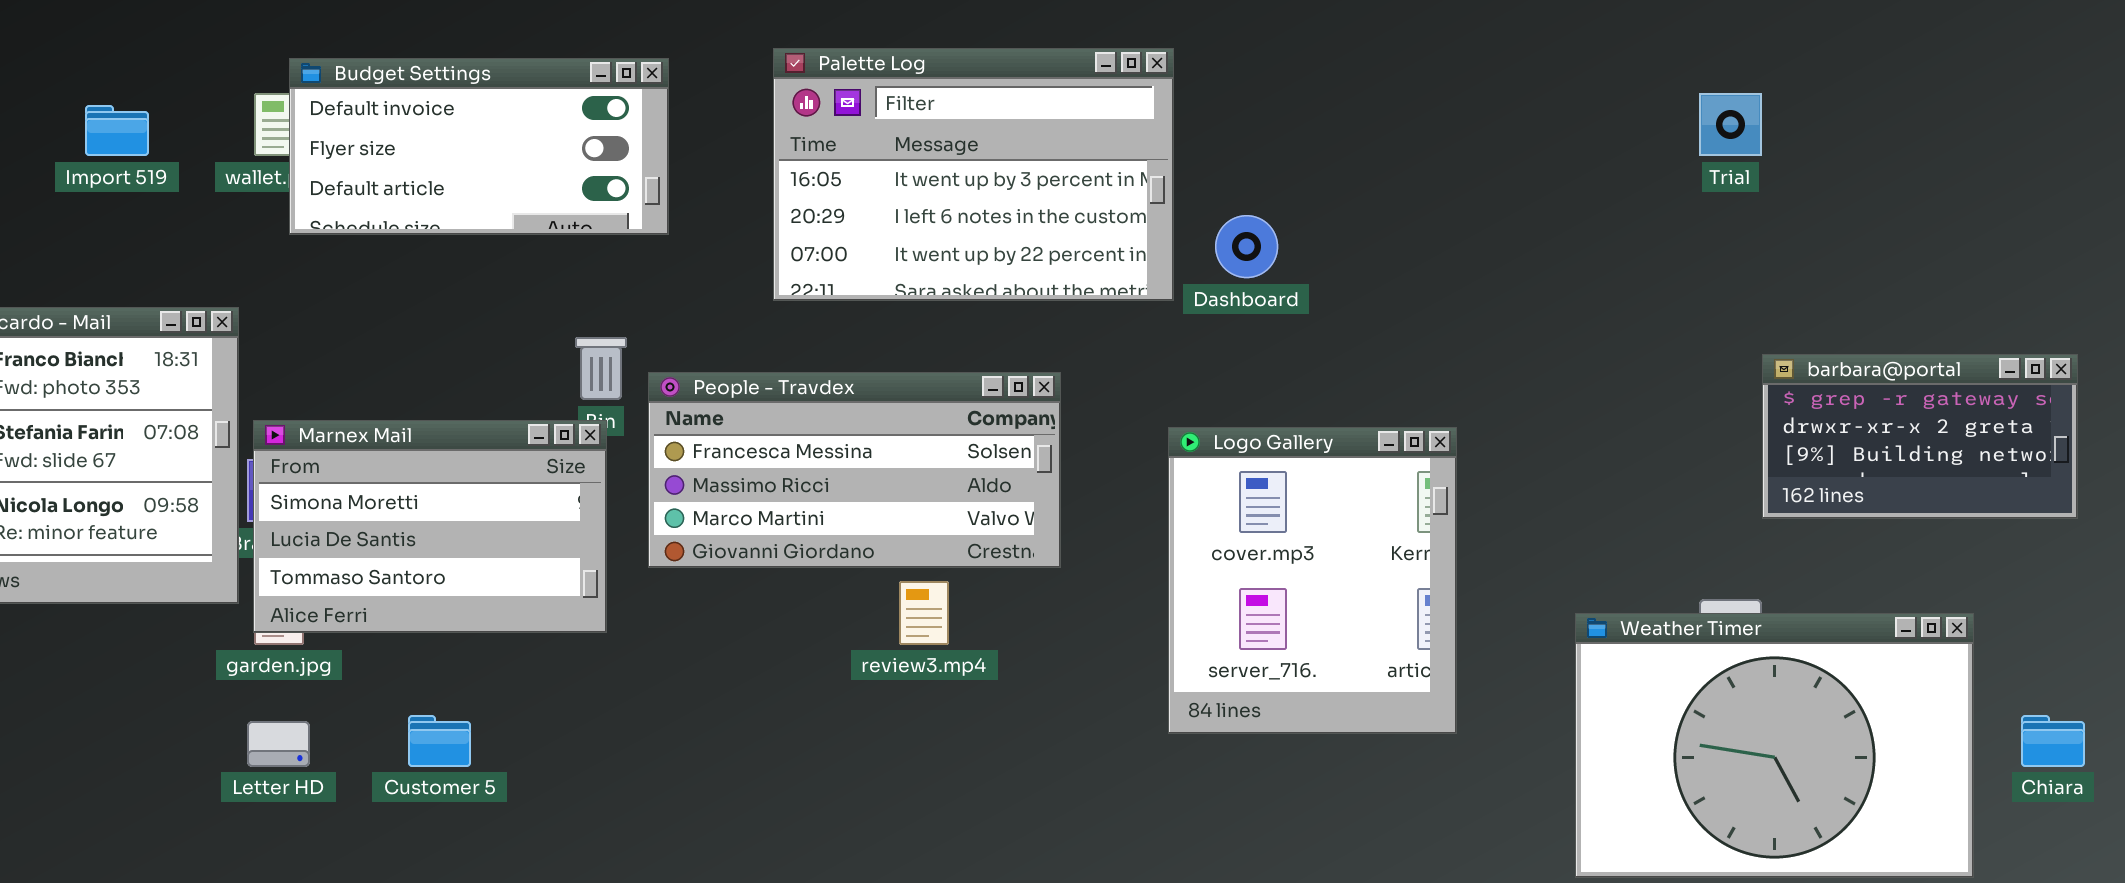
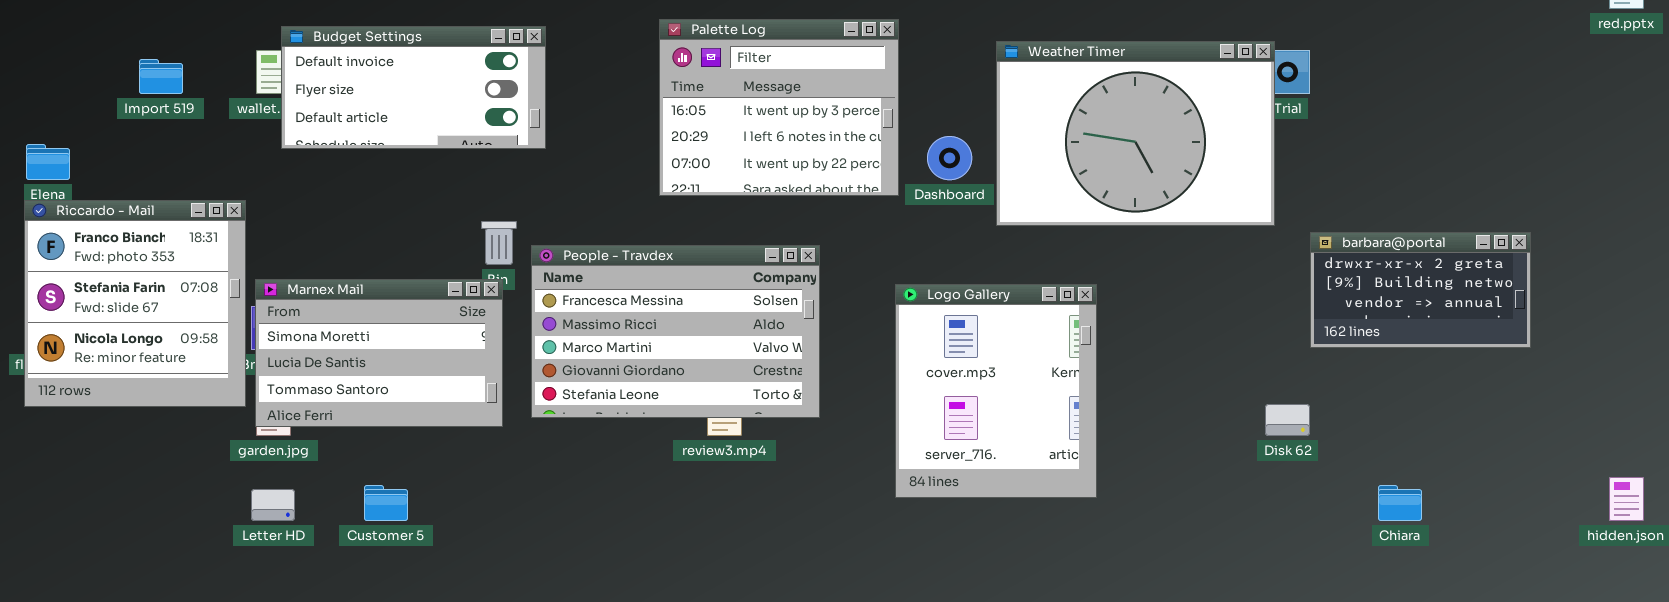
Palette Log: [773,48,1174,301] -> [659,19,899,196], resized
barbara@portal: [1762,354,2078,519] -> [1310,232,1531,348], scrolled down 1 row
People - Travdex: [648,372,1061,568] -> [531,245,820,418], resized
Weather Timer: [1575,613,1974,878] -> [996,41,1275,226], moved
Chiara: [2021,715,2085,767] -> [1378,485,1422,521], moved

